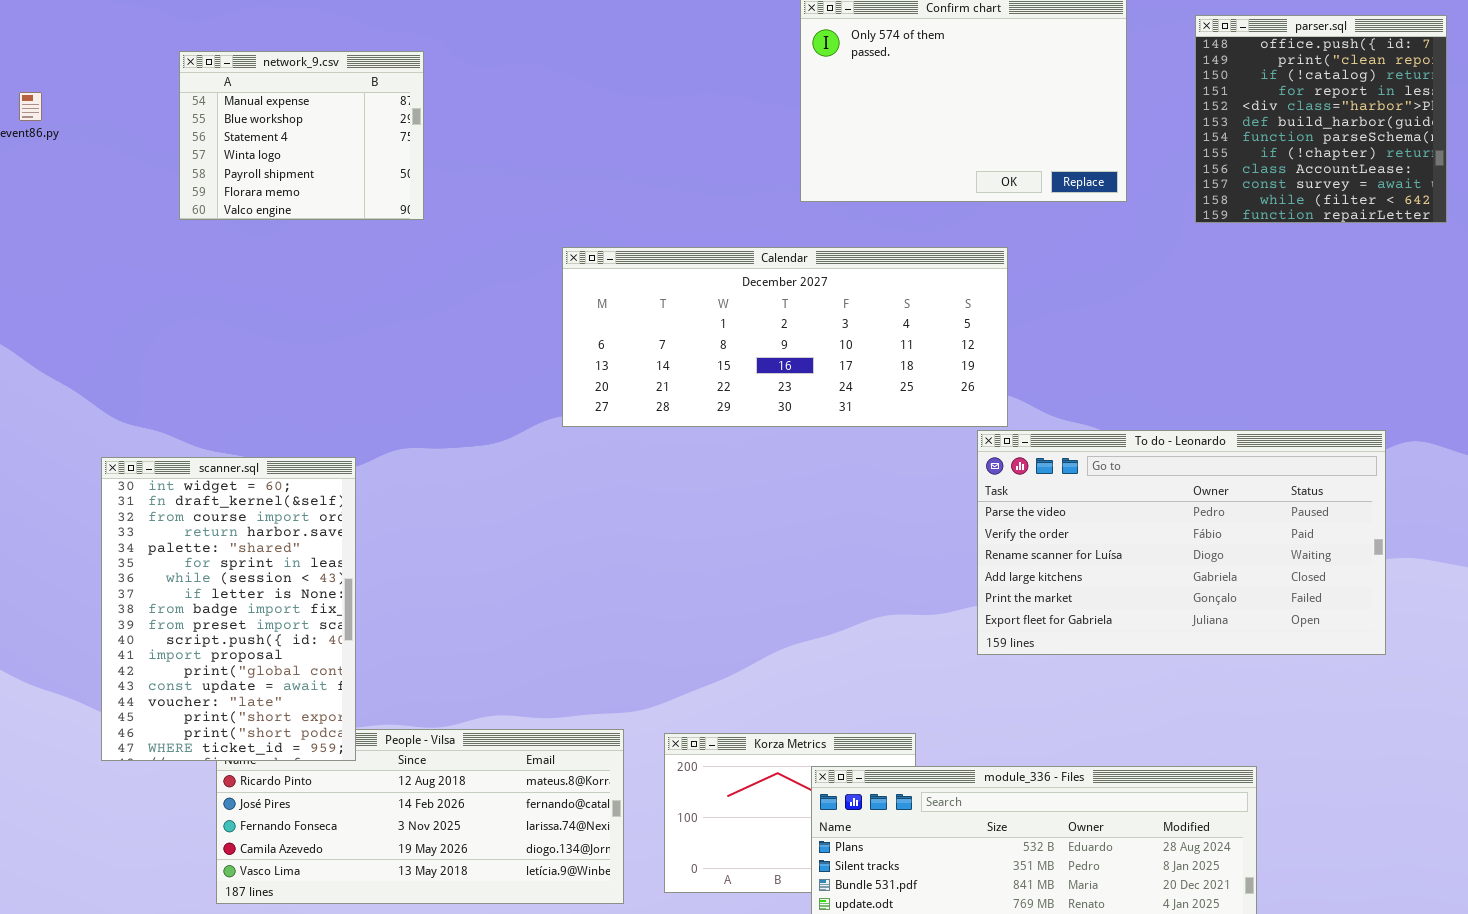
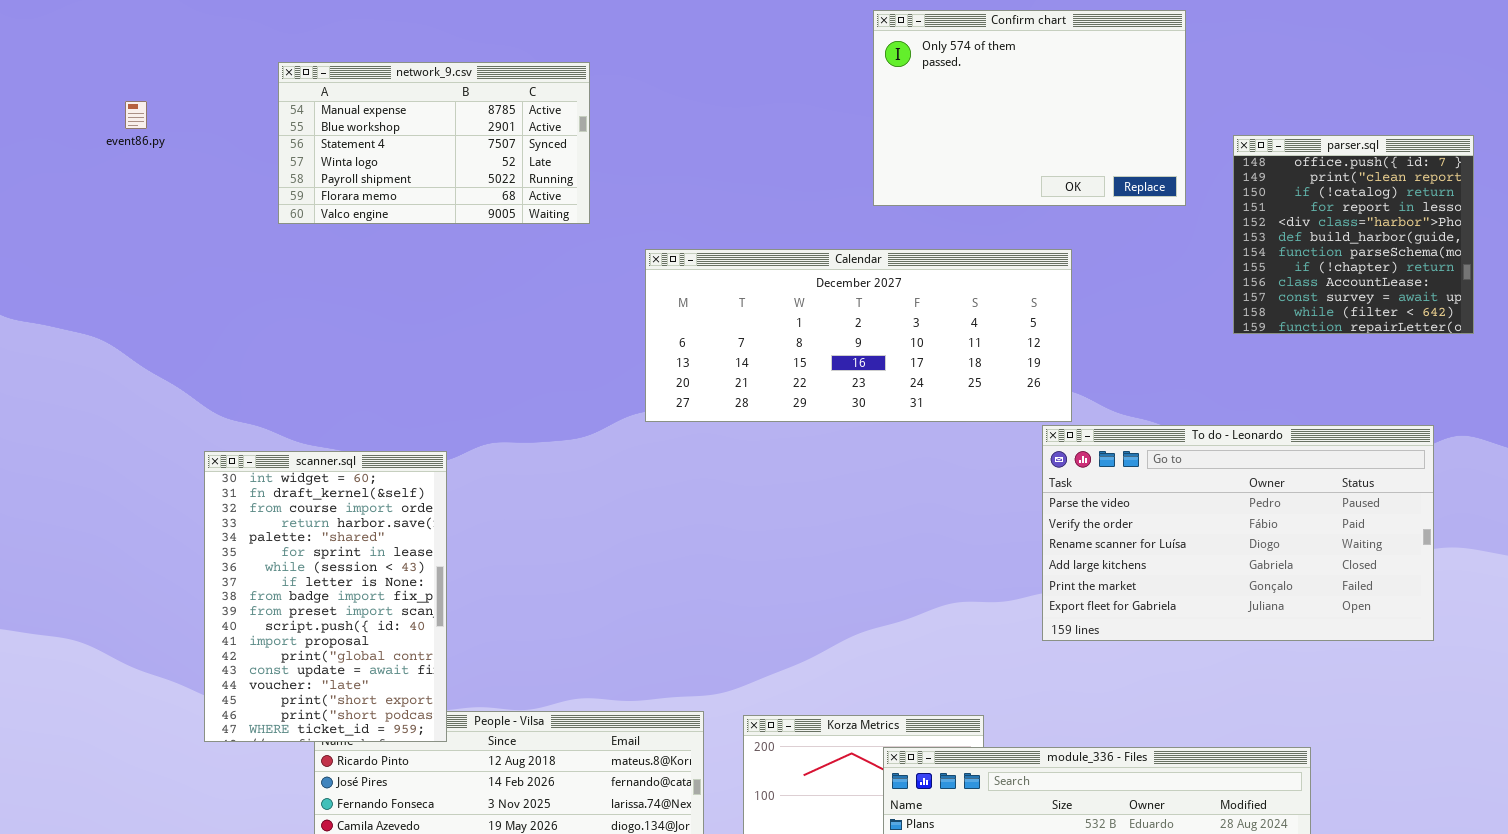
parser.sql: [1195,15,1447,223] -> [1233,135,1474,334], moved
network_9.csv: [179,51,424,220] -> [278,62,590,224], resized

